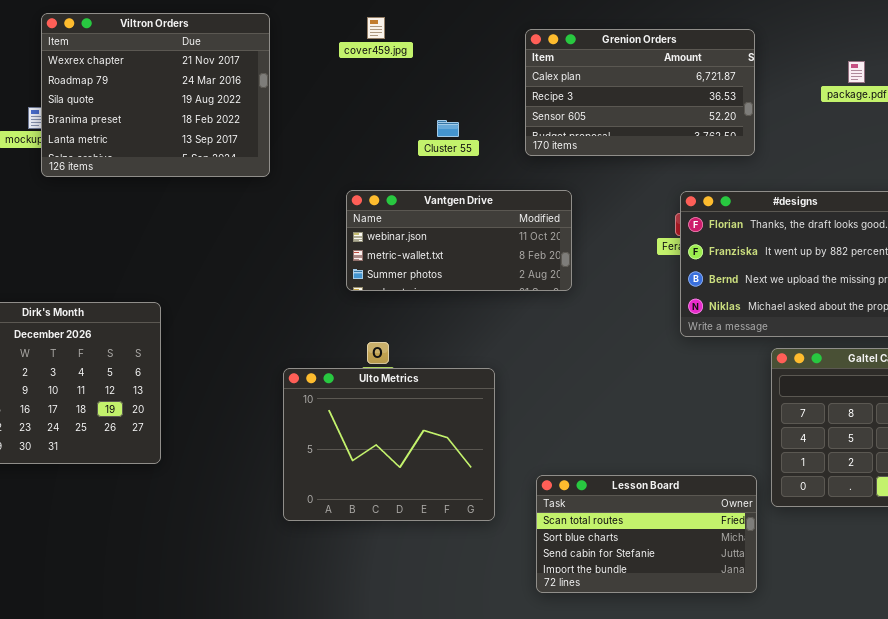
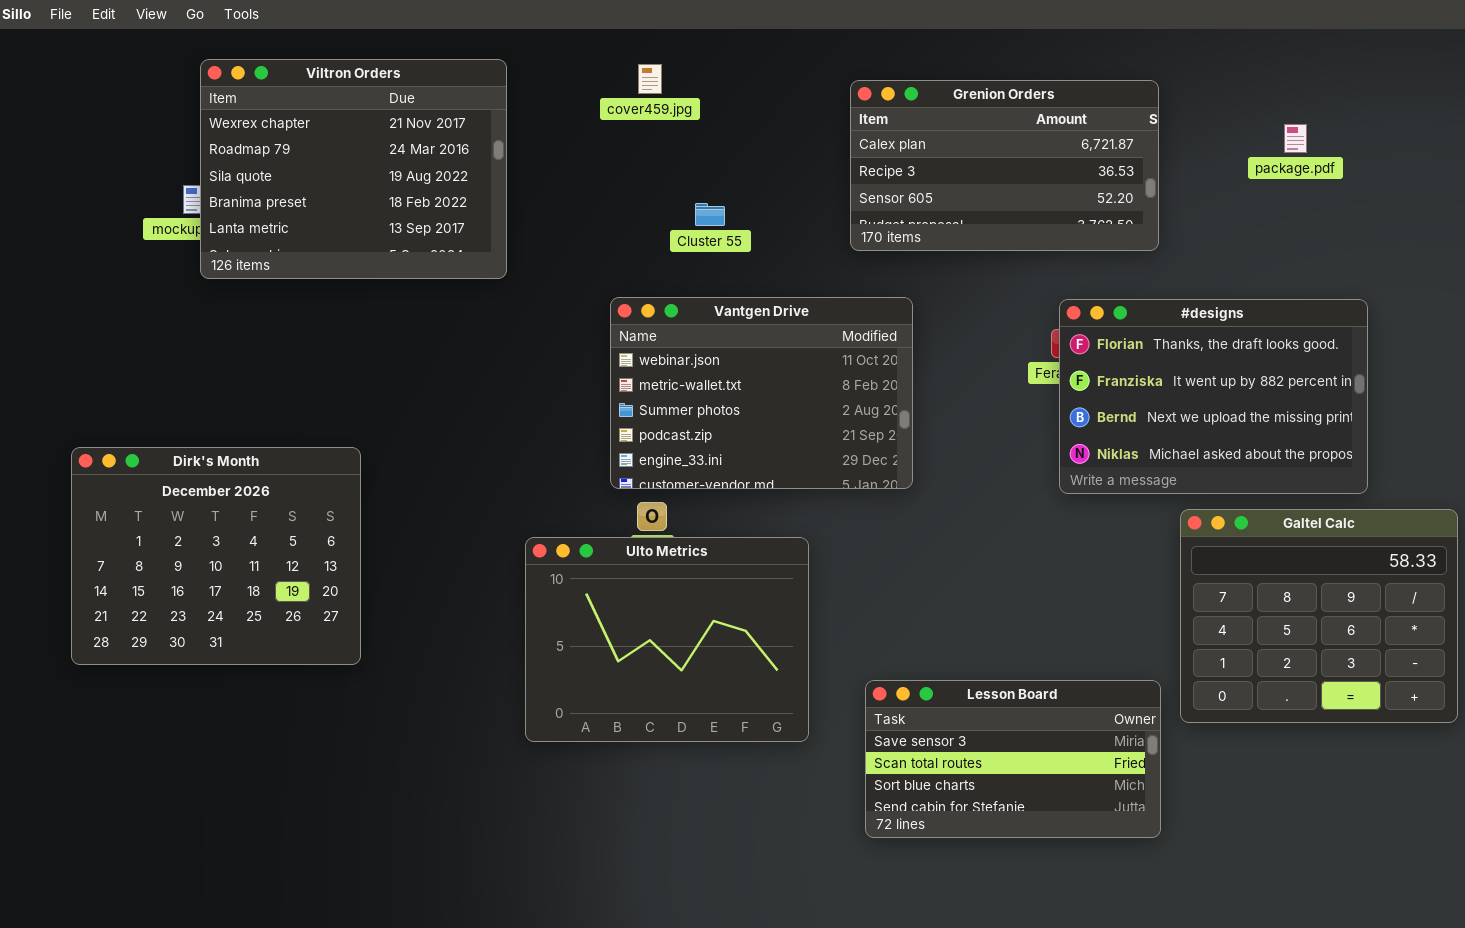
Cluster 55: [437,120,459,137] -> [695,203,725,226], moved
Vantgen Drive: [346,190,572,291] -> [610,297,913,489], resized
Lesson Board: [536,475,757,593] -> [865,680,1161,838], scrolled up 1 row

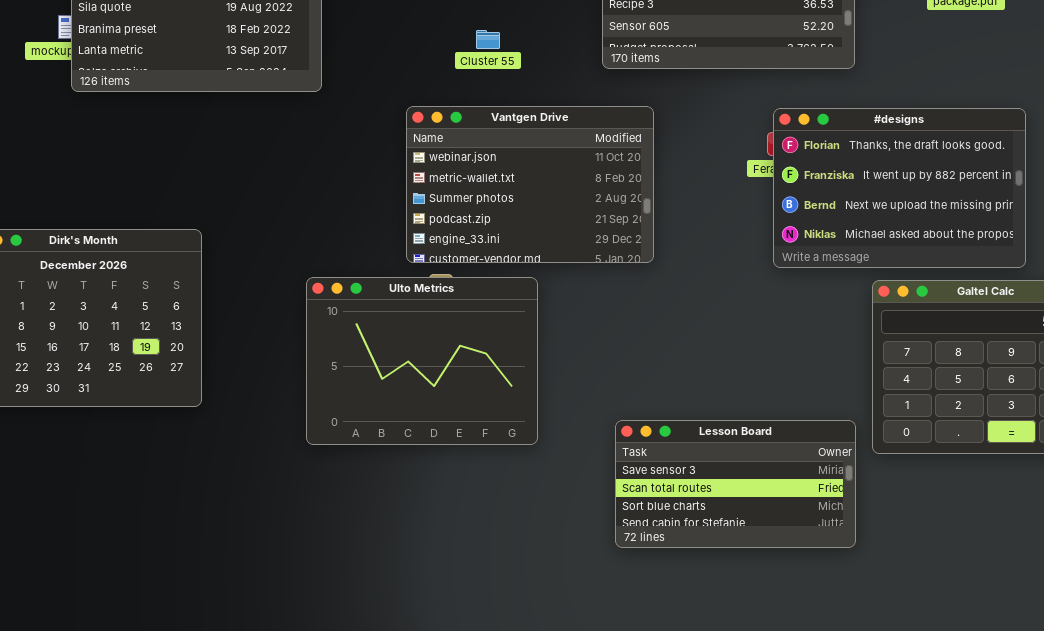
Ulto Metrics: [525,537,809,742] -> [306,277,538,445], moved

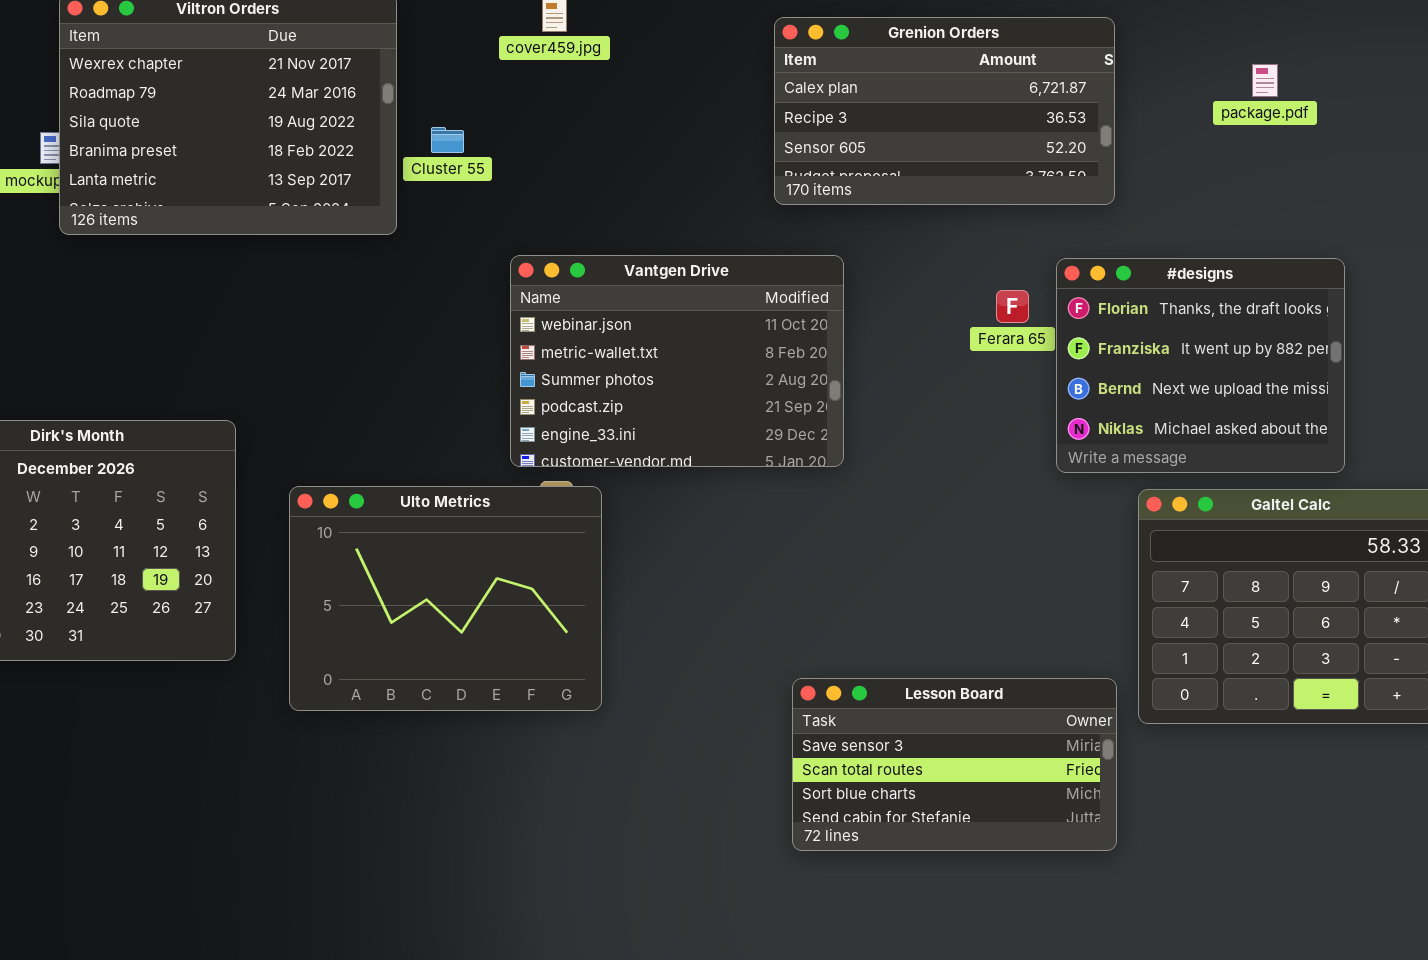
Cluster 55: [476,30,500,49] -> [431,127,464,153], moved
#designs: [773,108,1026,268] -> [1056,258,1345,473], resized
Ulto Metrics: [306,277,538,445] -> [289,486,602,711], moved

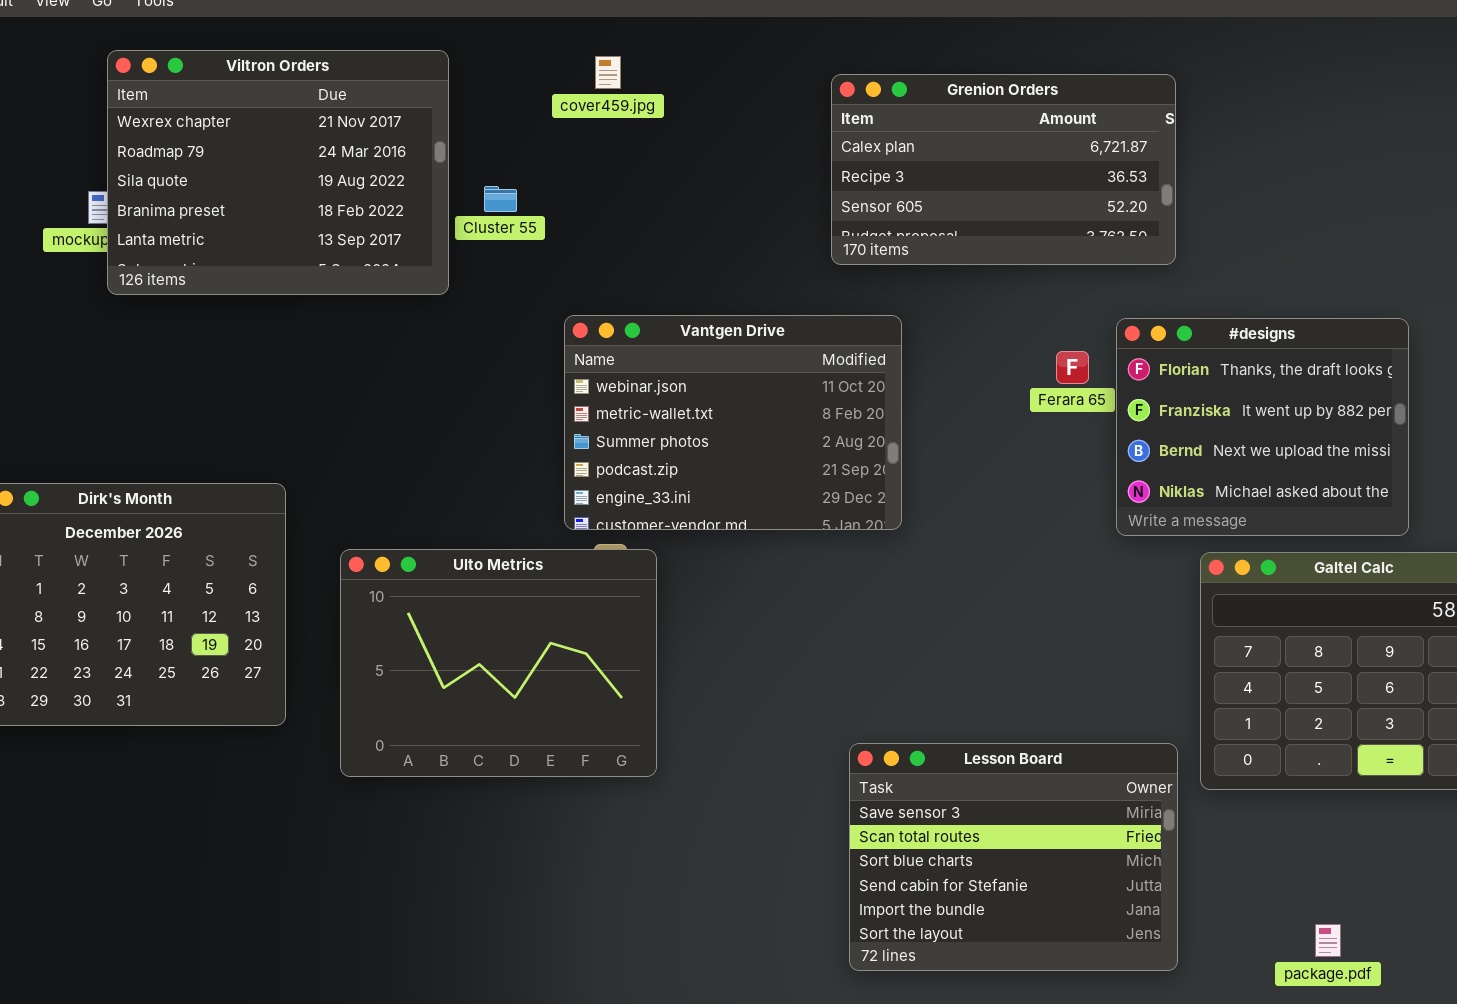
package.pdf: [1252,64,1278,97] -> [1315,924,1341,957], moved
Lesson Board: [792,678,1117,851] -> [849,743,1178,971], resized

